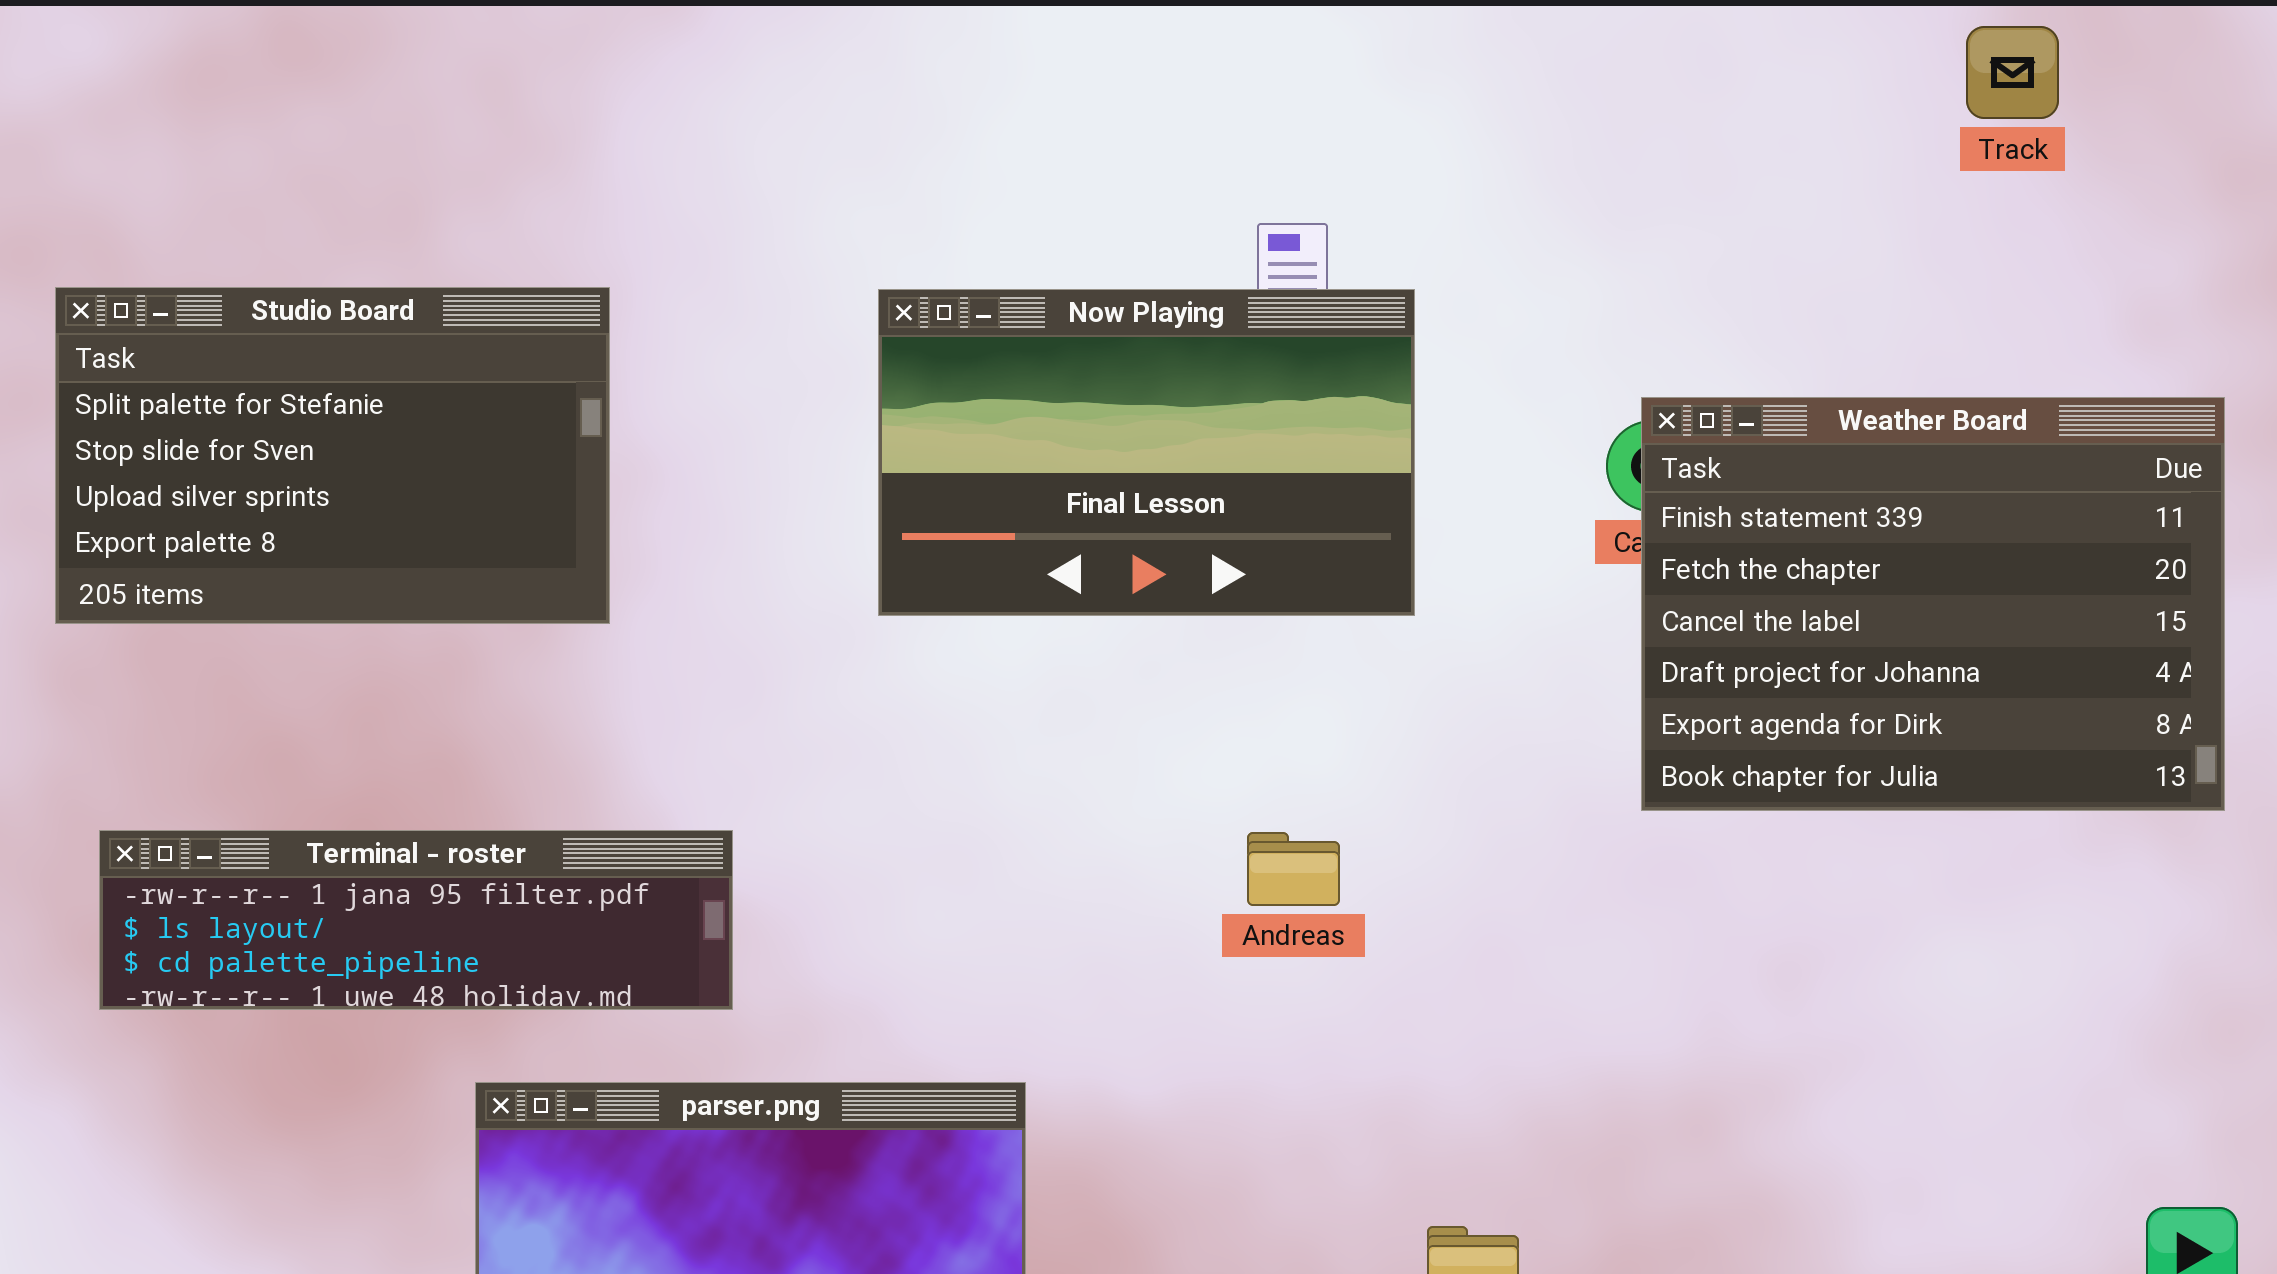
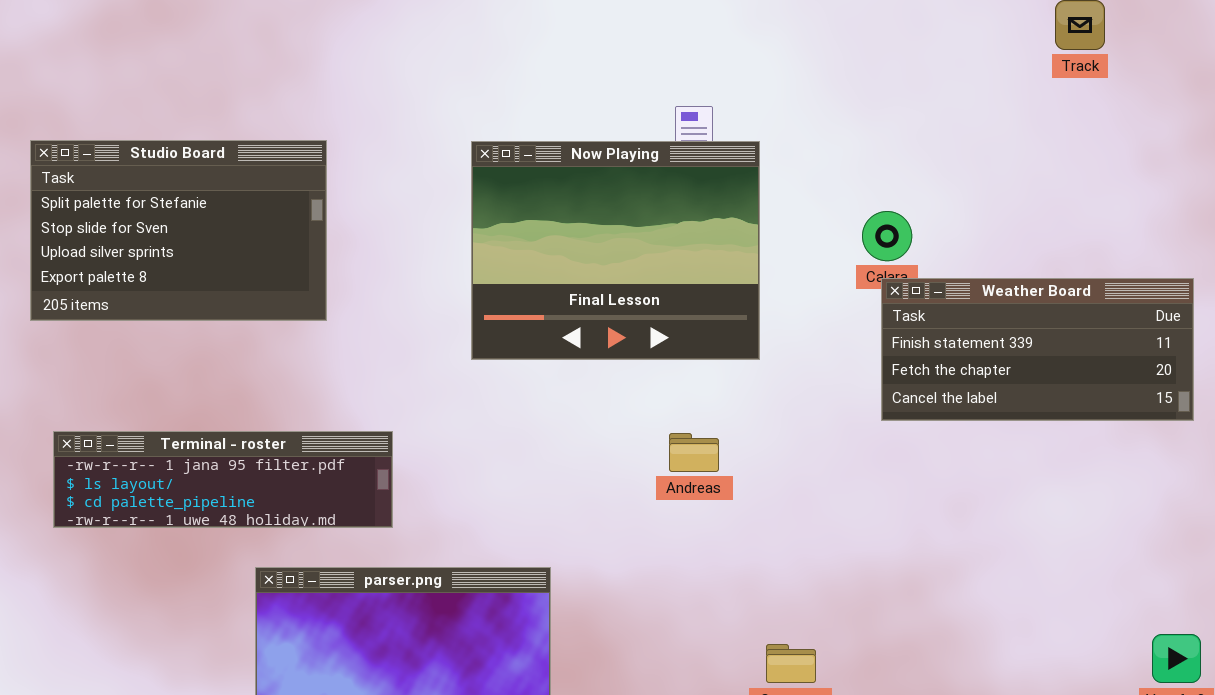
Now Playing: [878,289,1415,616] -> [471,141,760,360], resized
Weather Board: [1641,397,2225,811] -> [881,278,1194,421], resized

